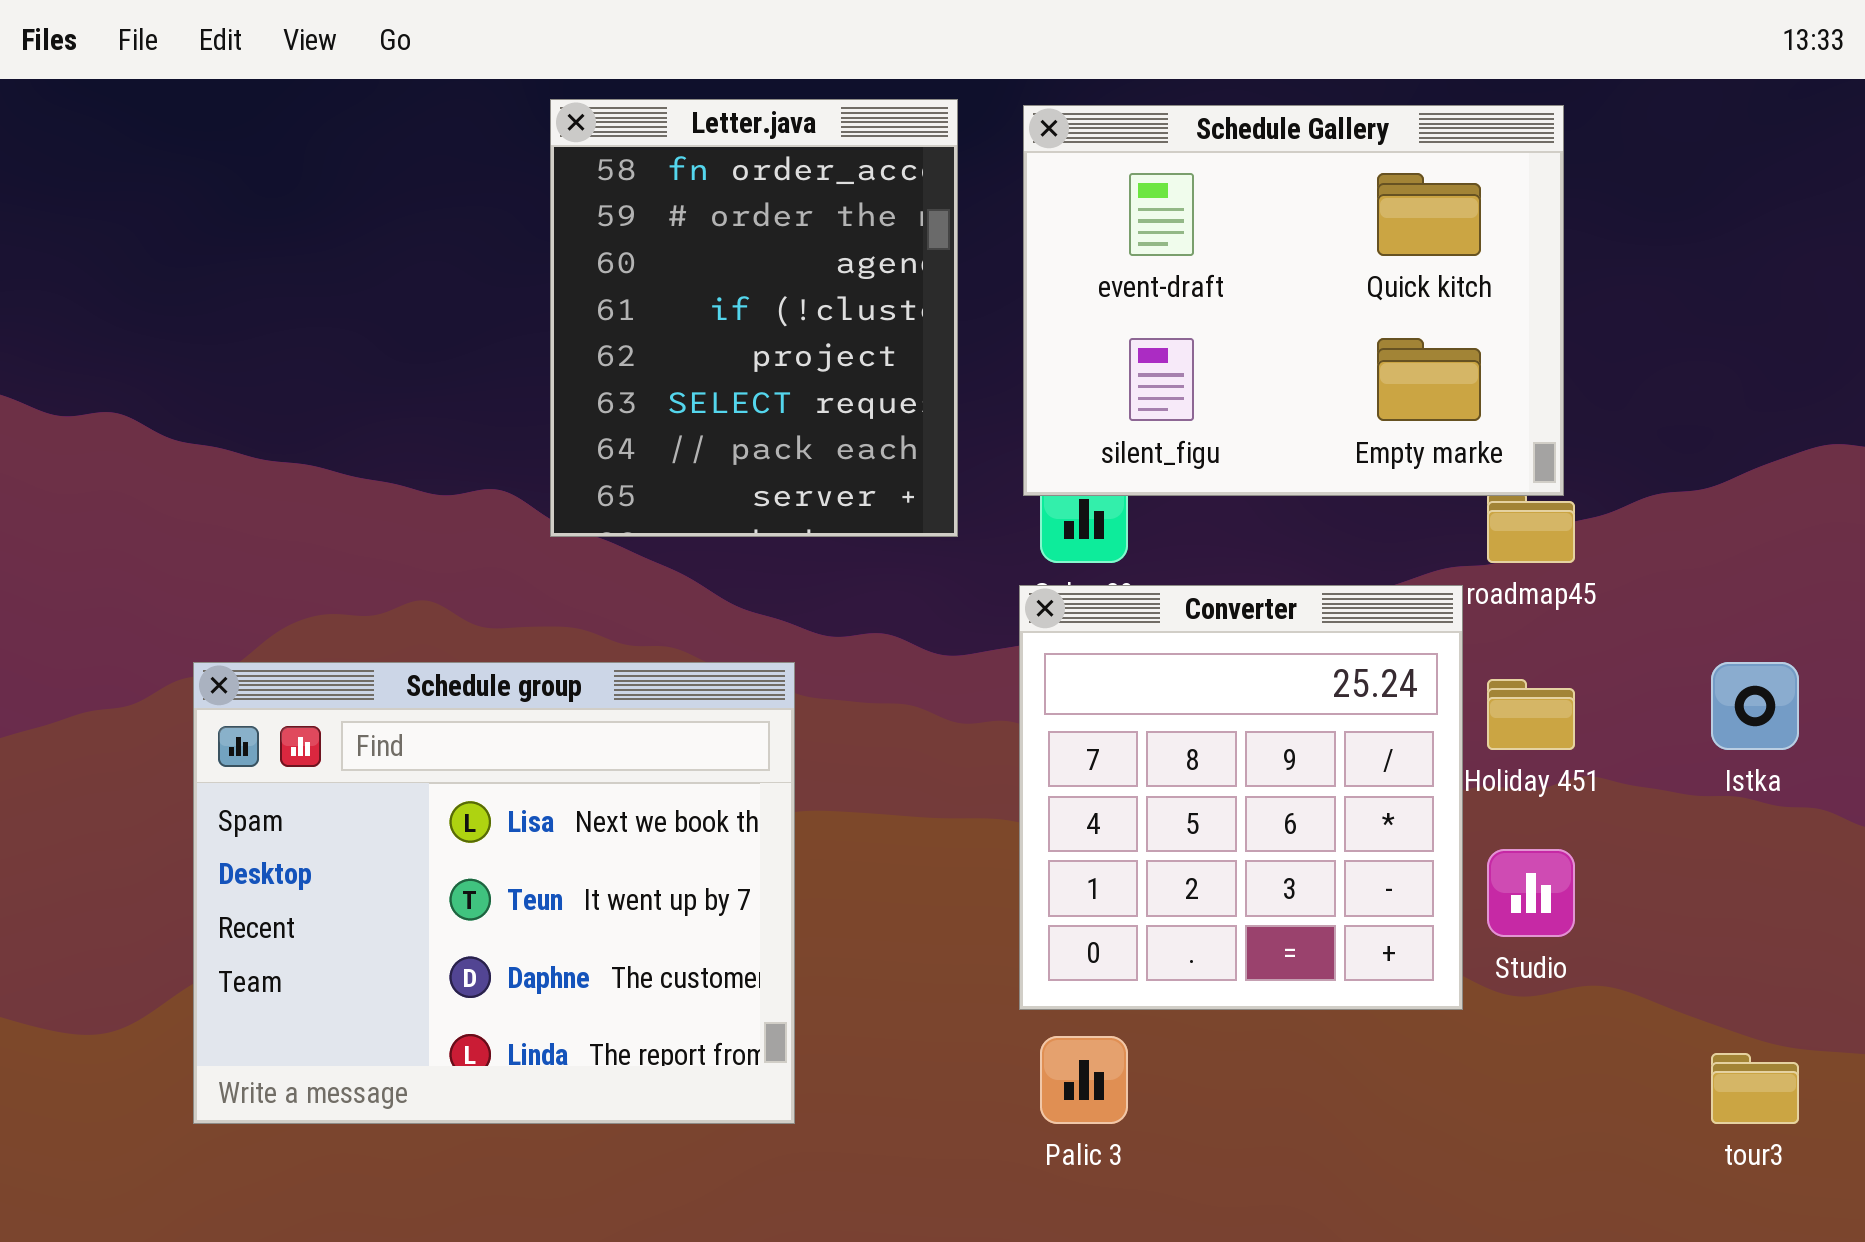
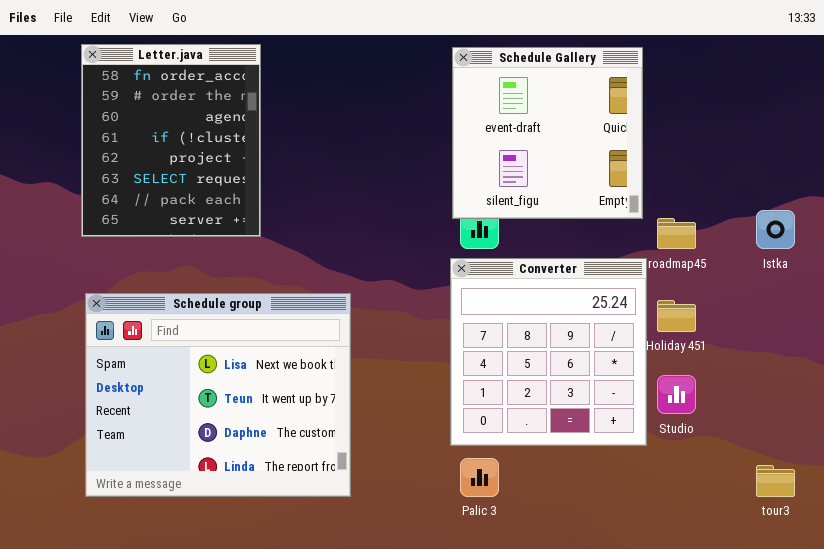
Letter.java: [550,99,958,537] -> [81,44,261,237], moved
Schedule Gallery: [1023,105,1564,496] -> [452,47,643,219], resized
Istka: [1711,662,1799,750] -> [756,210,795,249], moved

